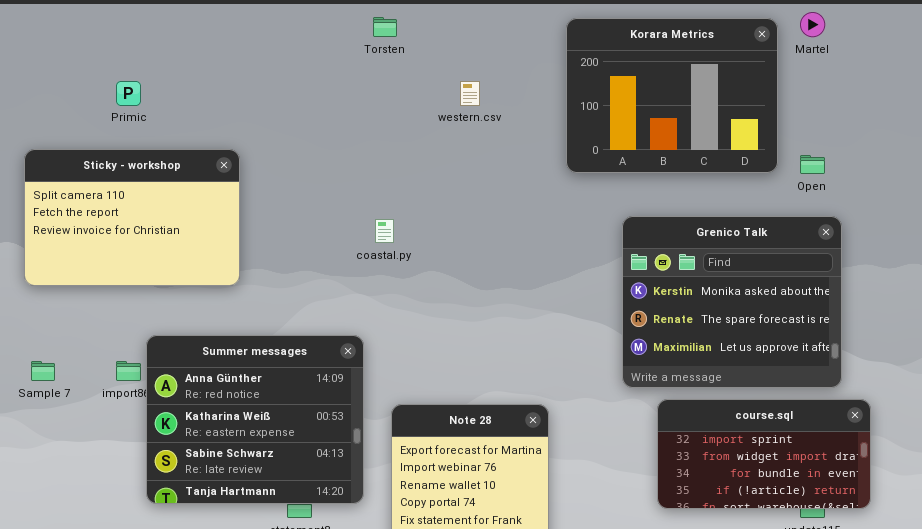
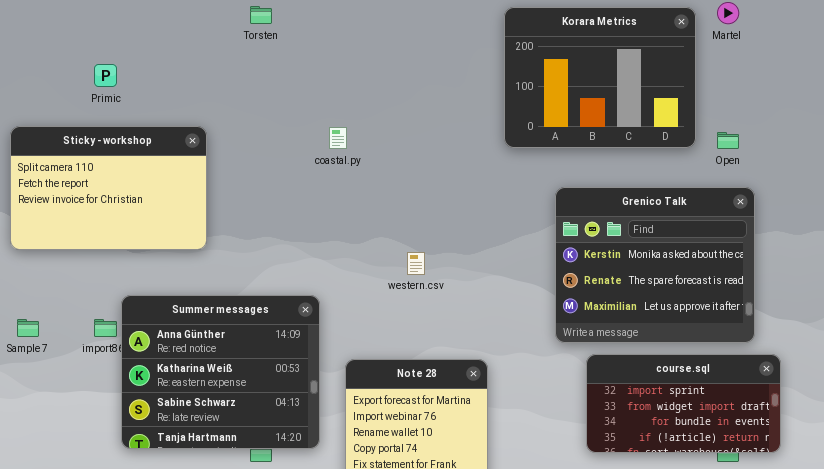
Torsten: [373,17,397,37] -> [250,6,272,24], moved
western.csv: [460,81,480,106] -> [407,252,425,275], moved
coastal.py: [375,219,394,243] -> [329,127,347,149], moved

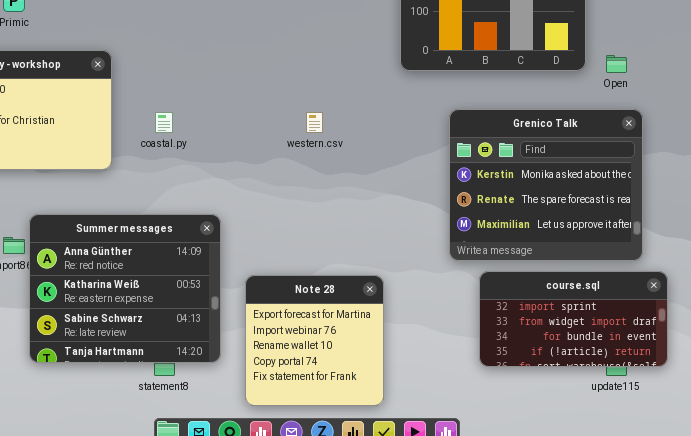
coastal.py: [329,127,347,149] -> [155,112,173,133], moved
western.csv: [407,252,425,275] -> [306,112,323,133], moved

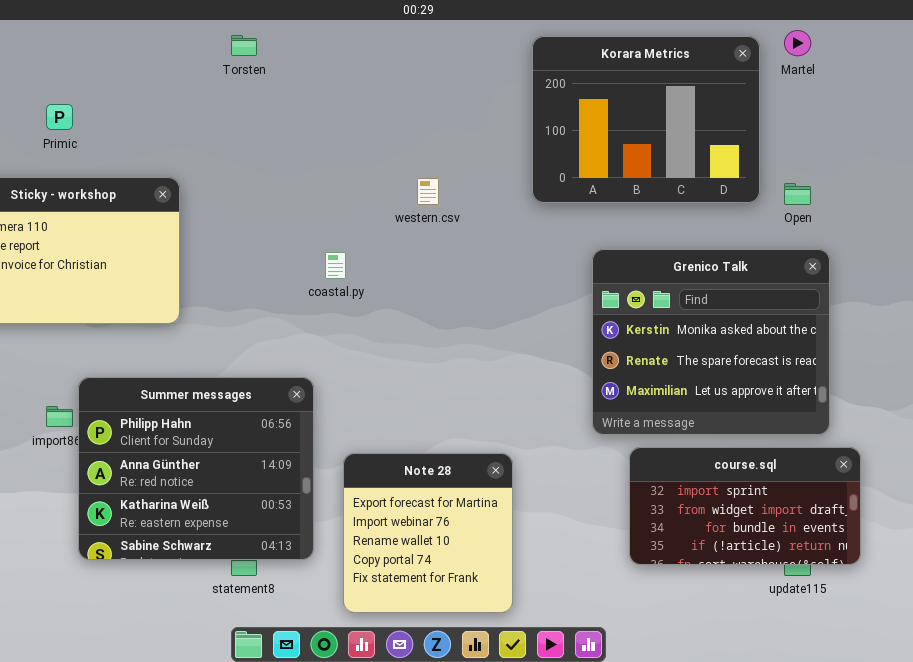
coastal.py: [155,112,173,133] -> [325,252,346,279], moved
western.csv: [306,112,323,133] -> [417,178,439,205], moved
Summer messages: [29,214,221,363] -> [78,377,314,560], scrolled up 1 row

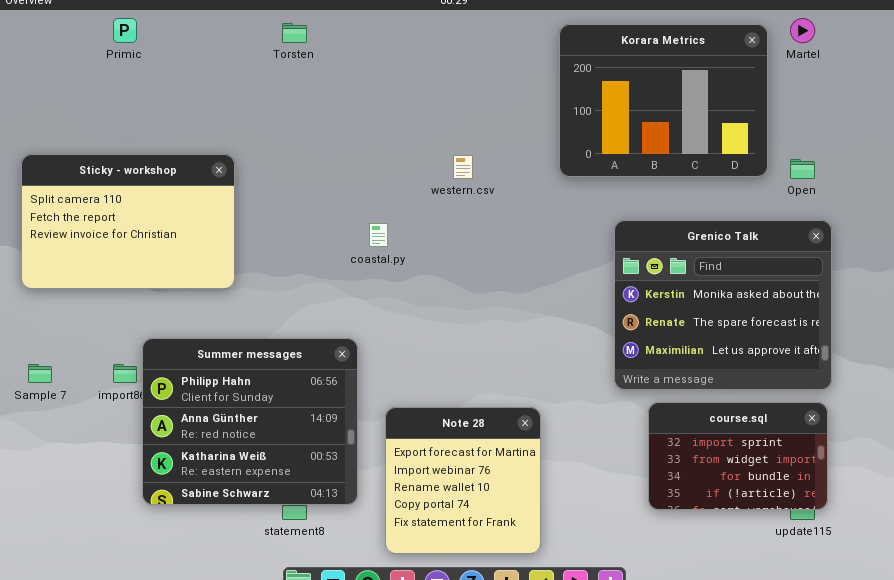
Primic: [46,104,73,130] -> [113,18,137,43], moved
course.sql: [629,447,861,565] -> [648,402,828,510], resized

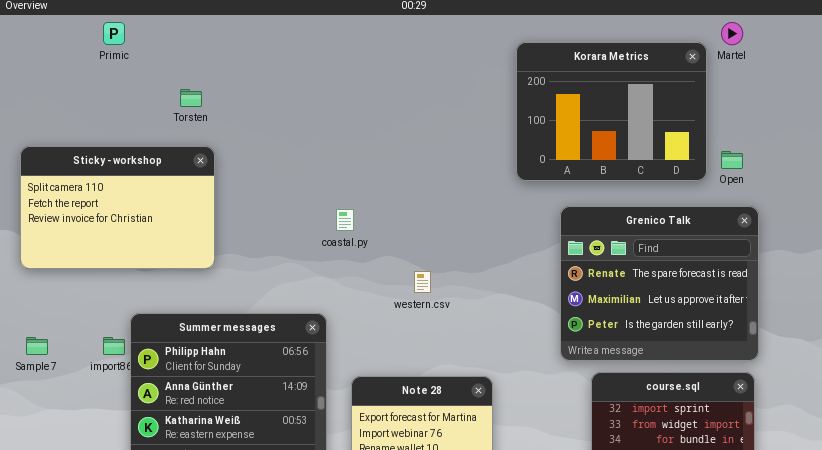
Torsten: [282,23,307,43] -> [180,89,202,107], moved
Korara Metrics: [559,24,768,177] -> [516,42,707,181], moved
western.csv: [453,155,473,179] -> [414,271,431,293], moved
Grenico Talk: [614,220,832,390] -> [560,206,759,361], scrolled down 1 row

